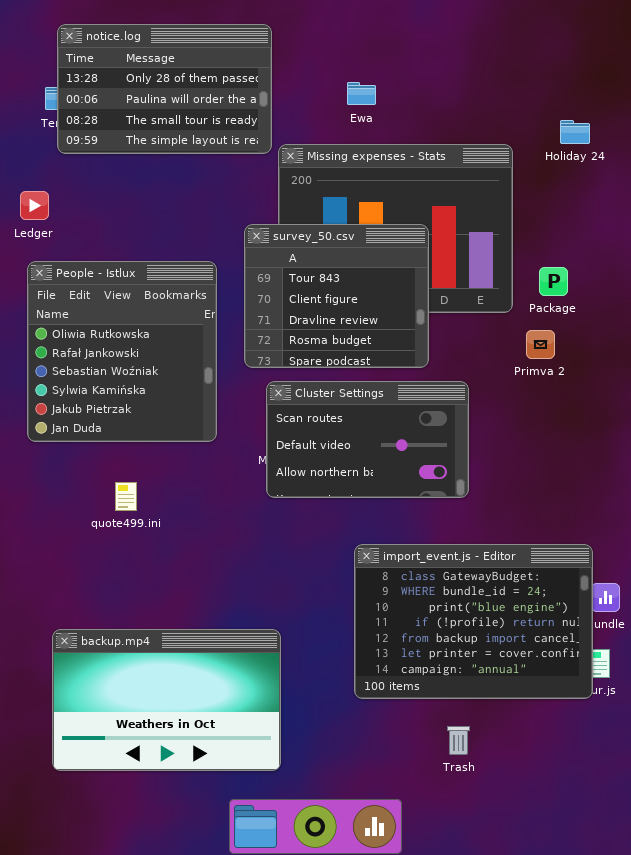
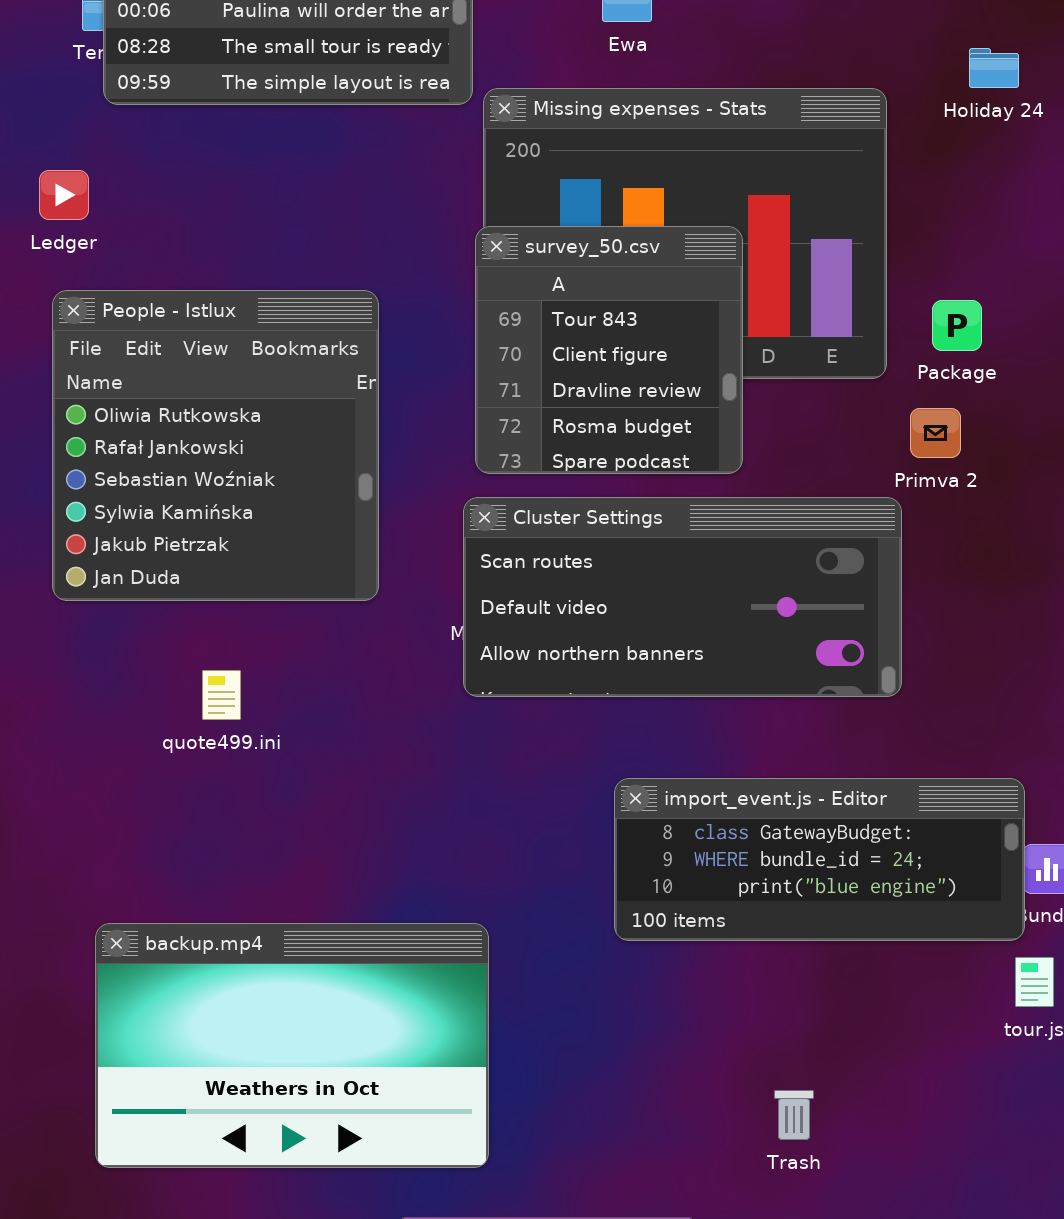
survey_50.csv: [244,224,429,368] -> [475,226,743,474], resized
Cluster Settings: [266,381,469,498] -> [463,497,902,697], resized
import_event.js - Editor: [354,544,593,699] -> [614,778,1025,941], resized

